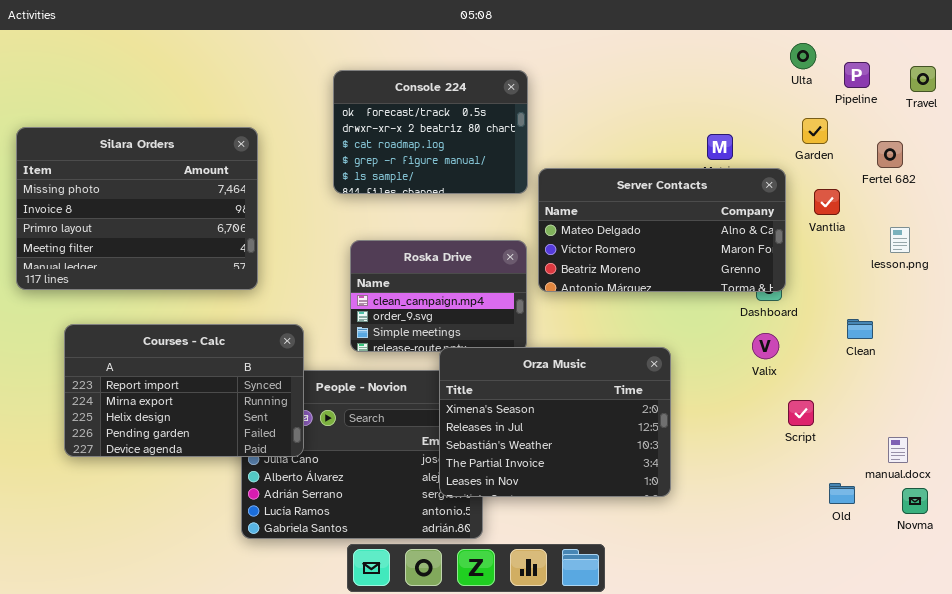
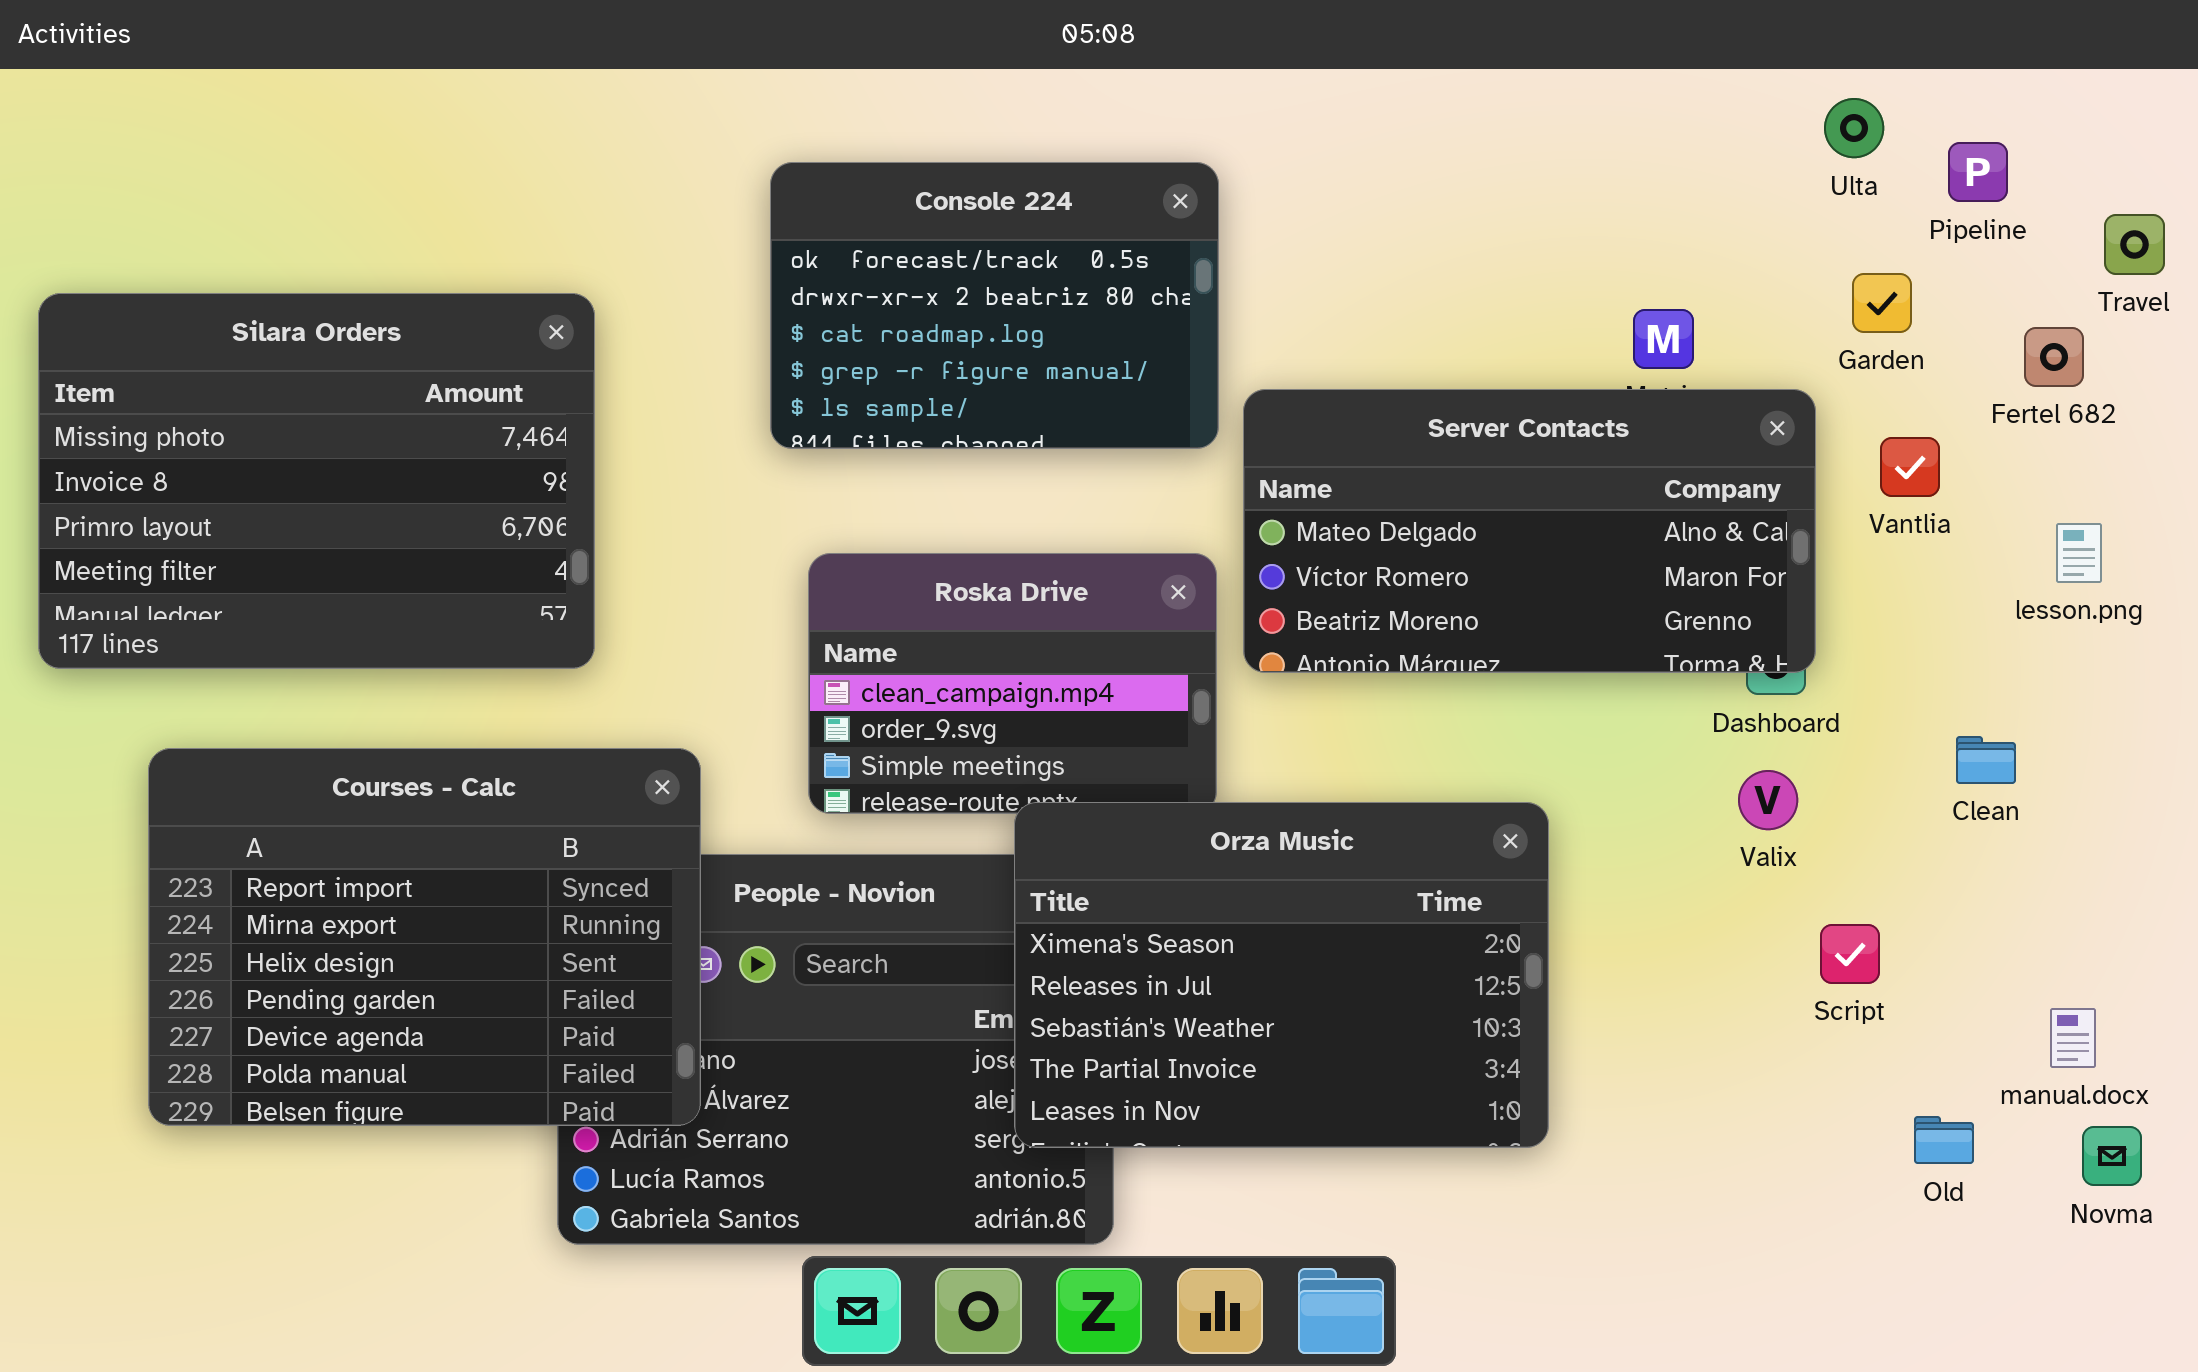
Travel: [910,66,936,92] -> [2104,214,2165,275], moved
Courses - Calc: [64,324,304,457] -> [148,748,701,1126], resized

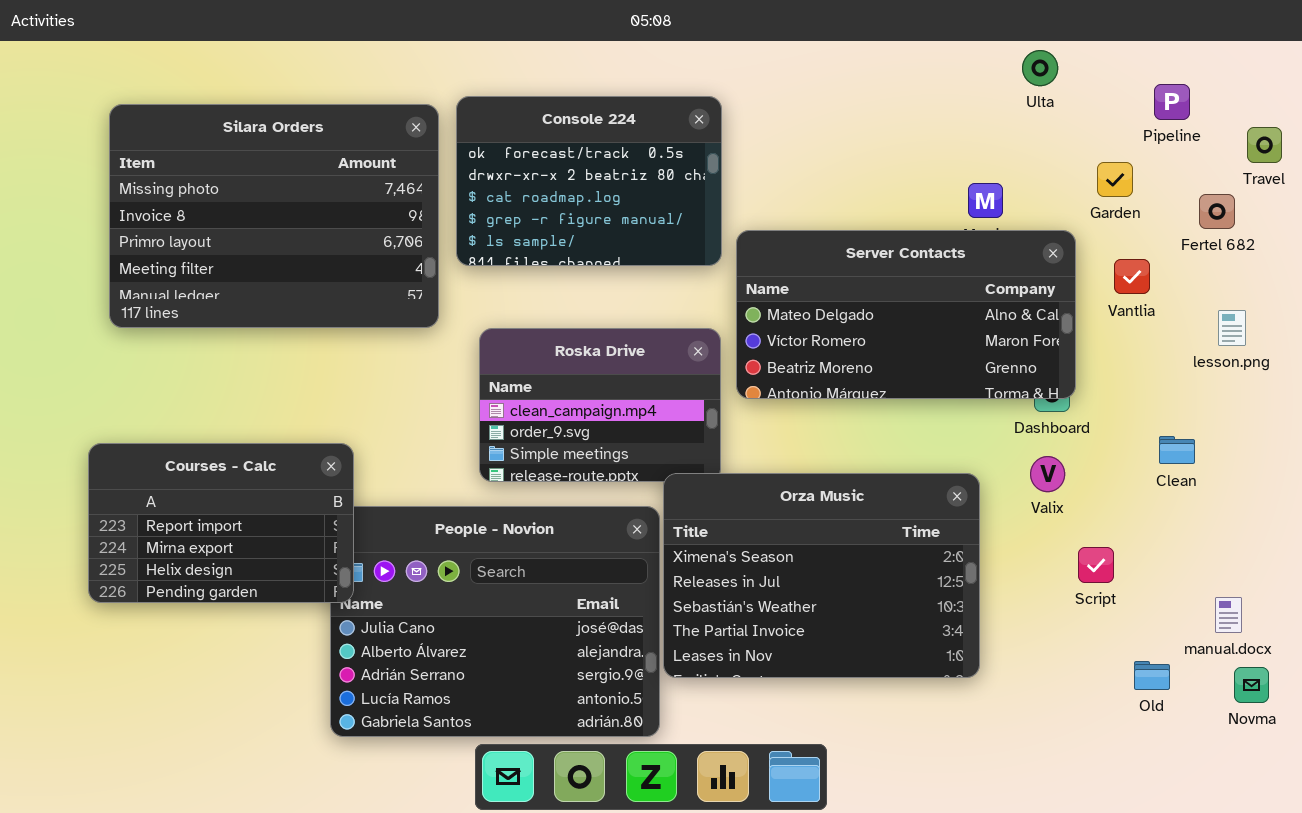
Ulta: [1824,98,1884,158] -> [1022,50,1058,86], moved
Silara Orders: [38,293,595,669] -> [109,104,439,328], moved
Courses - Calc: [148,748,701,1126] -> [88,443,354,603], resized
Orza Music: [1014,802,1549,1148] -> [663,473,980,678], moved

